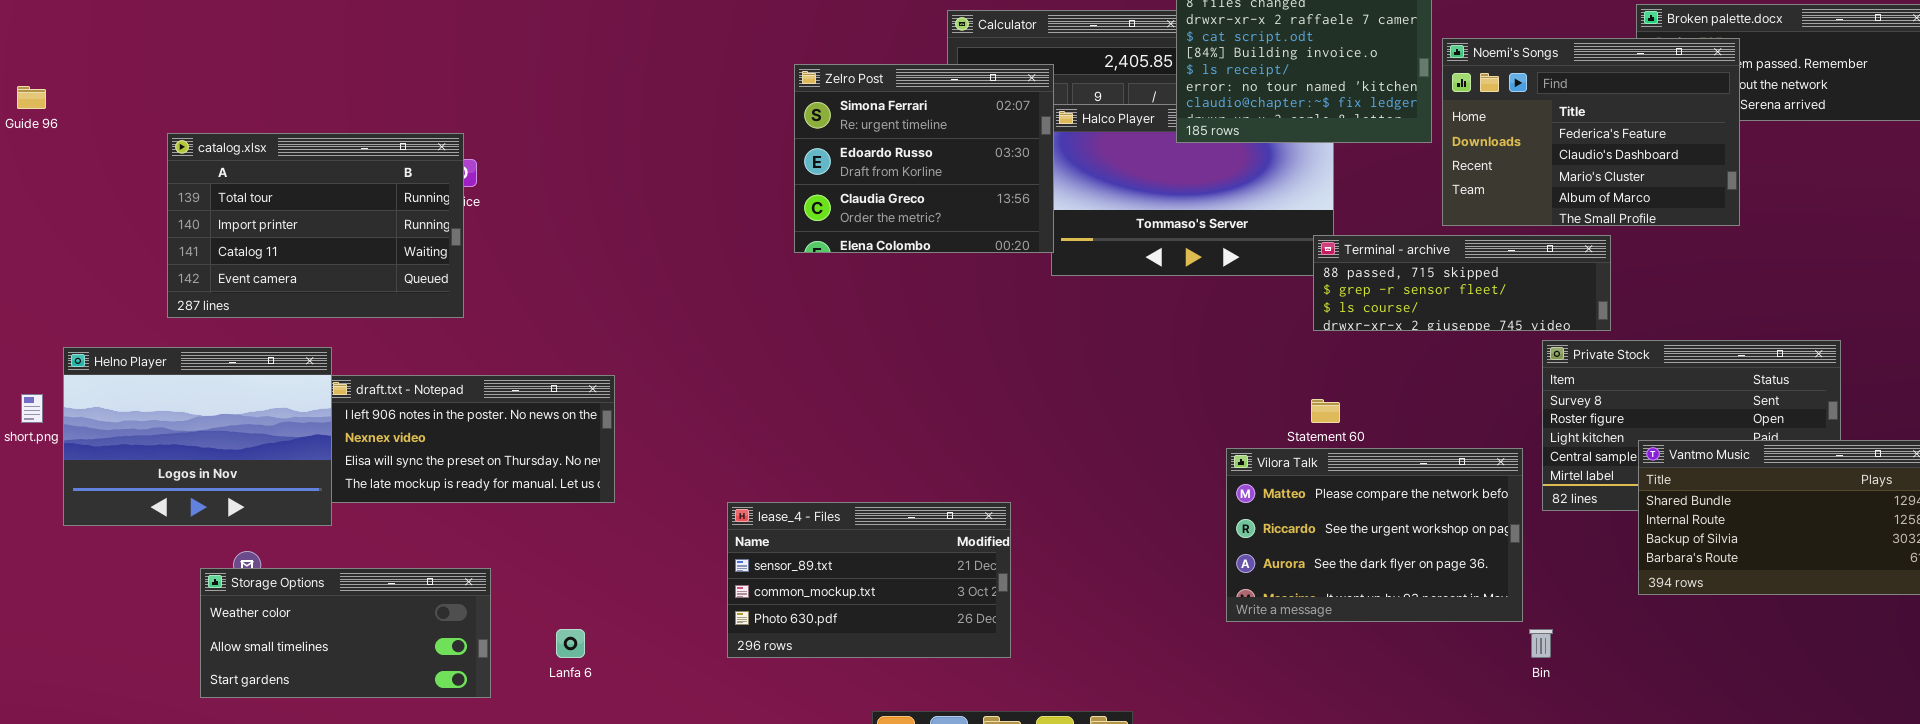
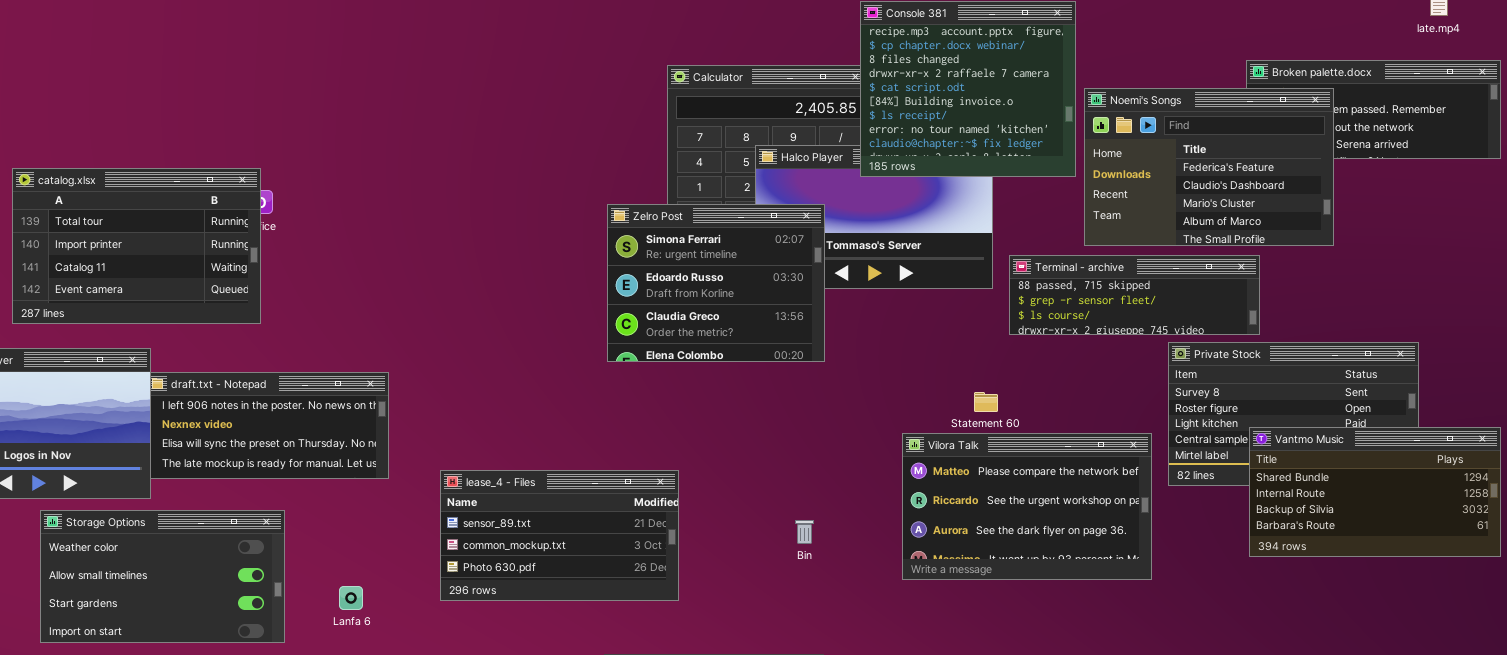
Zelro Post: [794,64,1054,253] -> [607,204,825,362], moved
Terminal - archive: [1313,235,1611,331] -> [1009,255,1260,335], moved
lease_4 - Files: [727,502,1011,658] -> [440,470,679,601], moved
Storage Options: [200,568,491,698] -> [40,510,285,643], resized
Bin: [1529,629,1553,658] -> [795,520,814,544], moved

